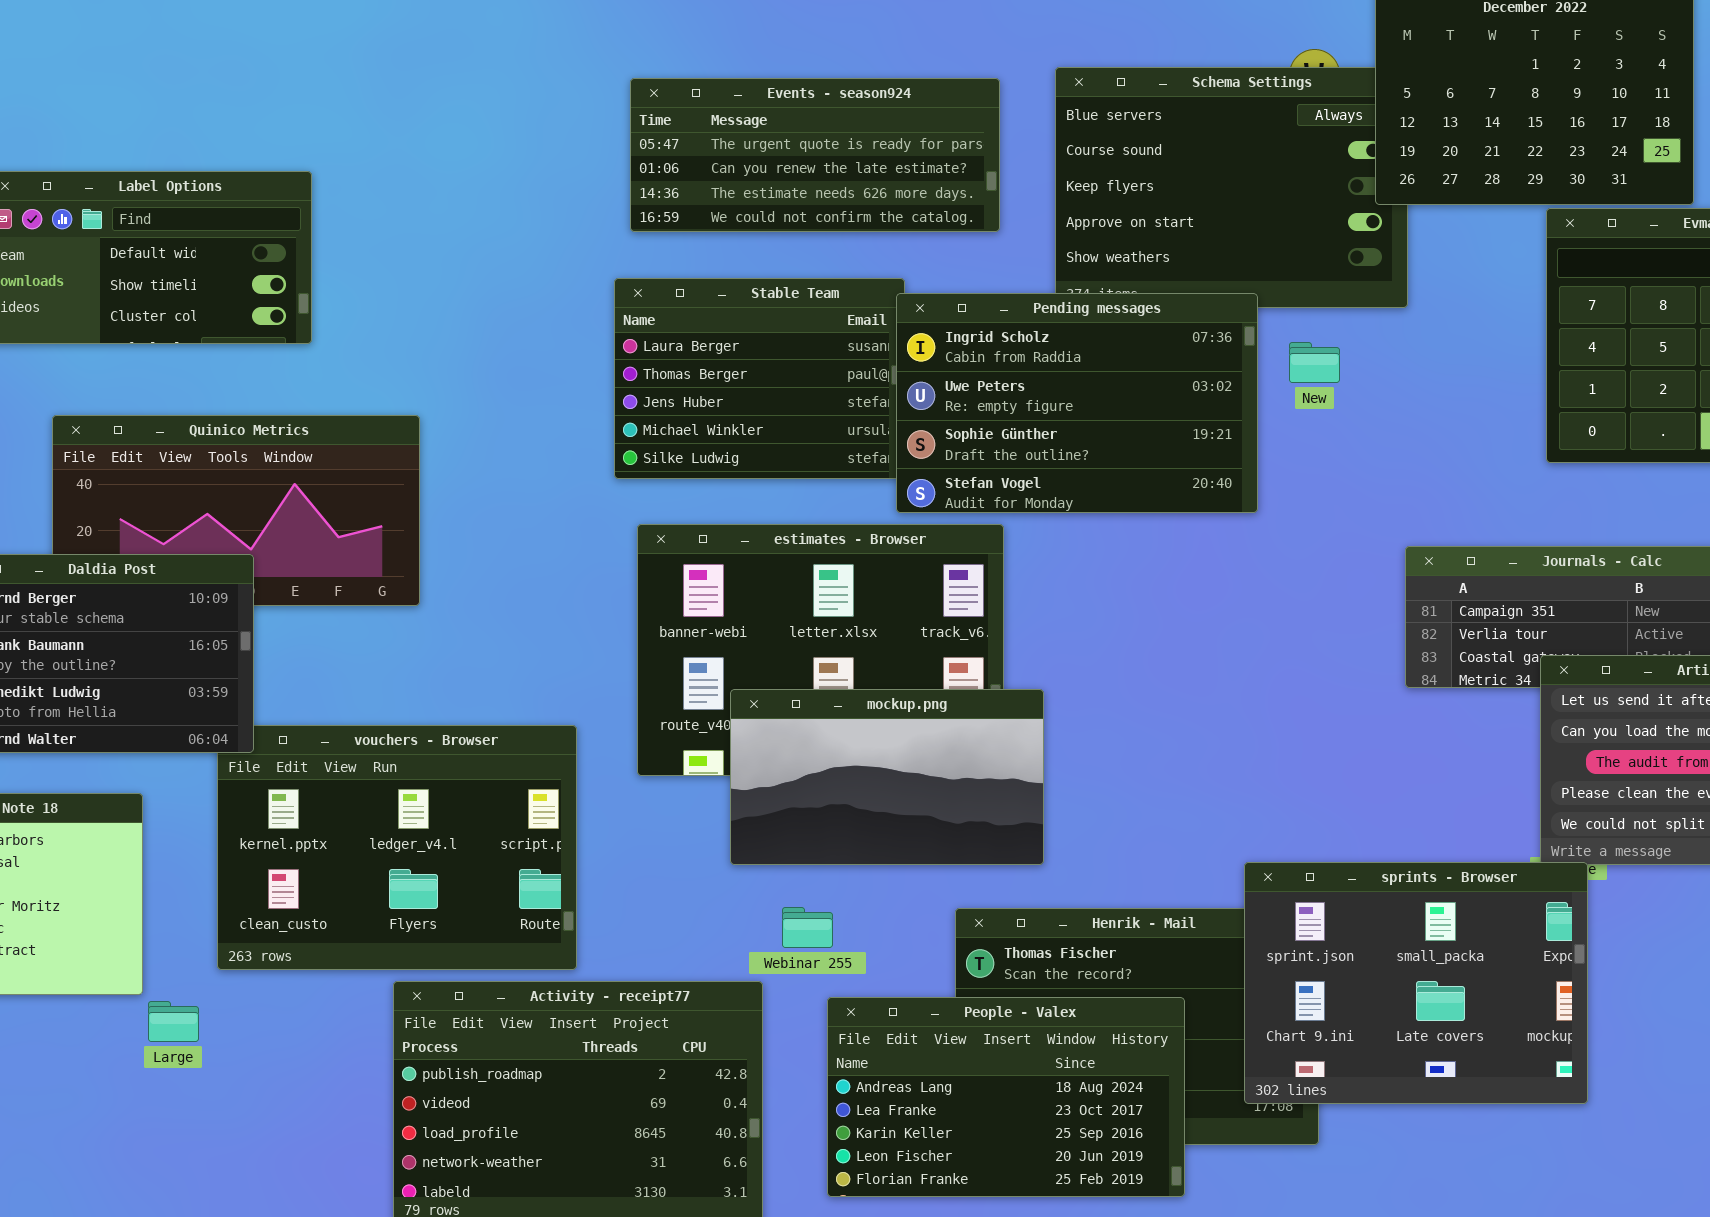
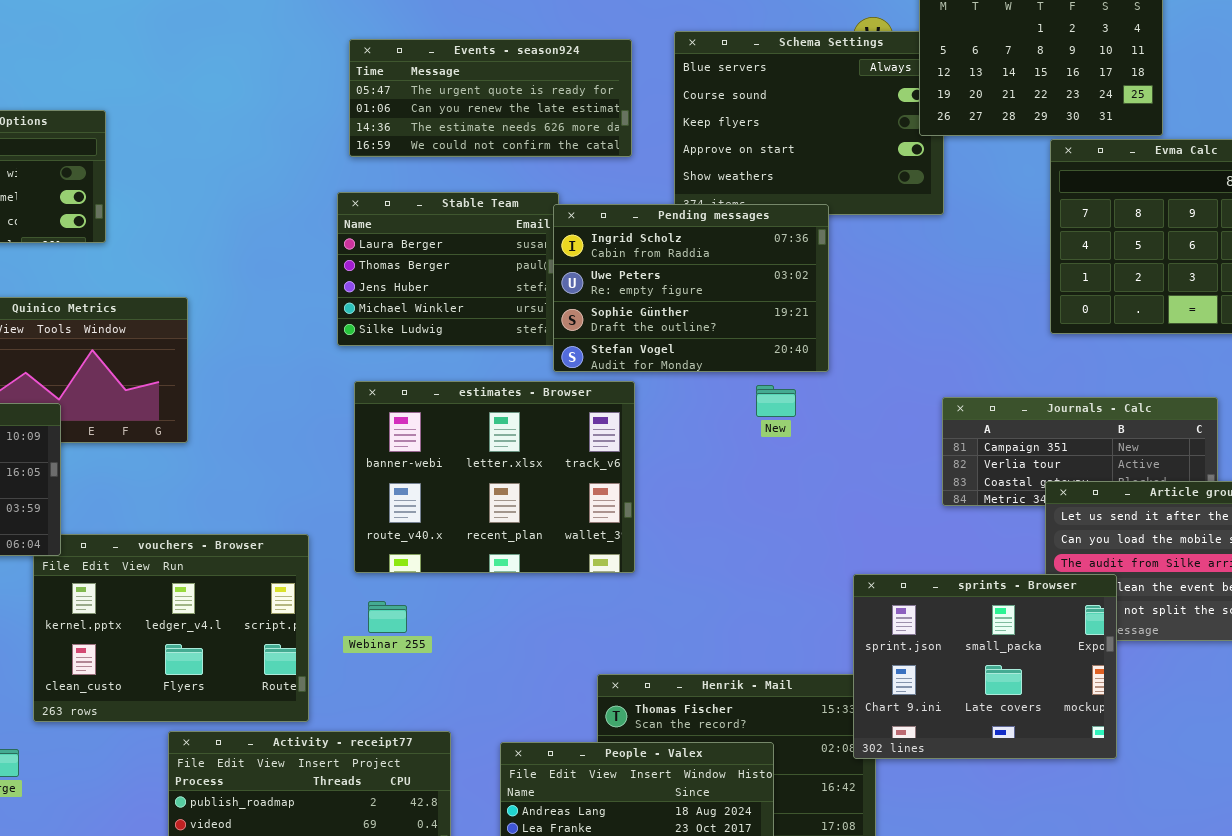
New: [1289,342,1340,383] -> [756,385,796,417], moved
mockup.png: [730,689,1044,865] -> none, closed
sprints - Browser: [1244,862,1588,1104] -> [853,574,1117,759], moved
Webinar 255: [782,907,833,948] -> [368,601,407,633], moved

